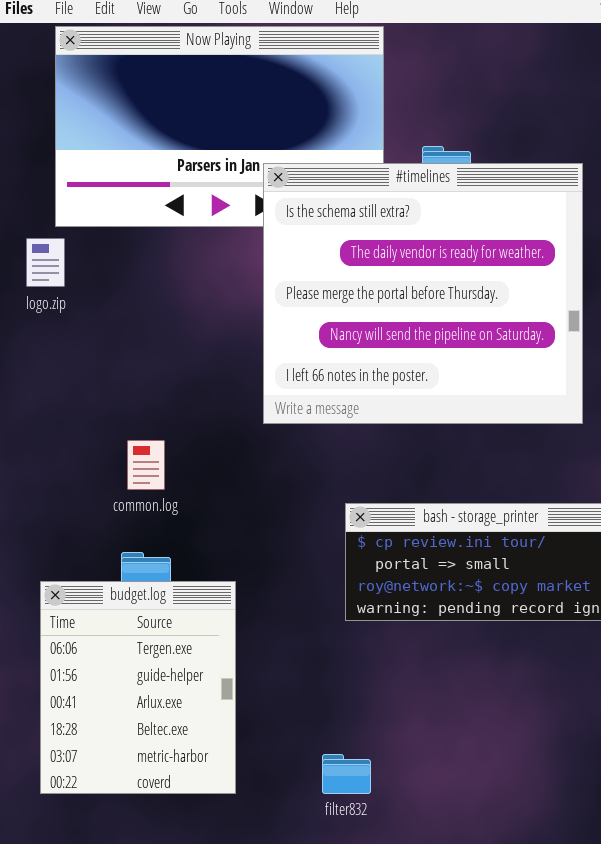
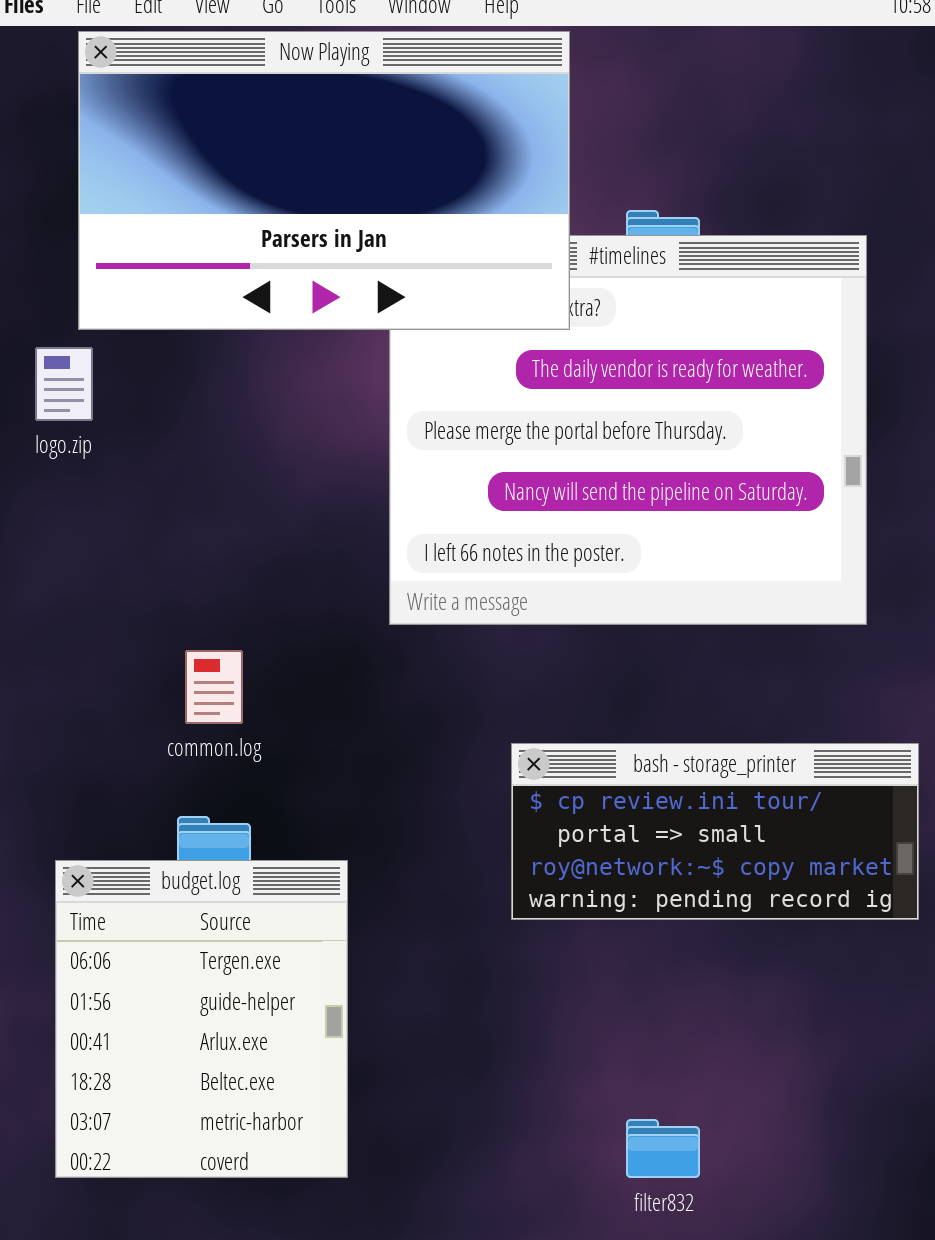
Now Playing: [55,26,384,227] -> [78,31,570,330], raised
filter832: [322,754,371,794] -> [626,1119,700,1178], moved

